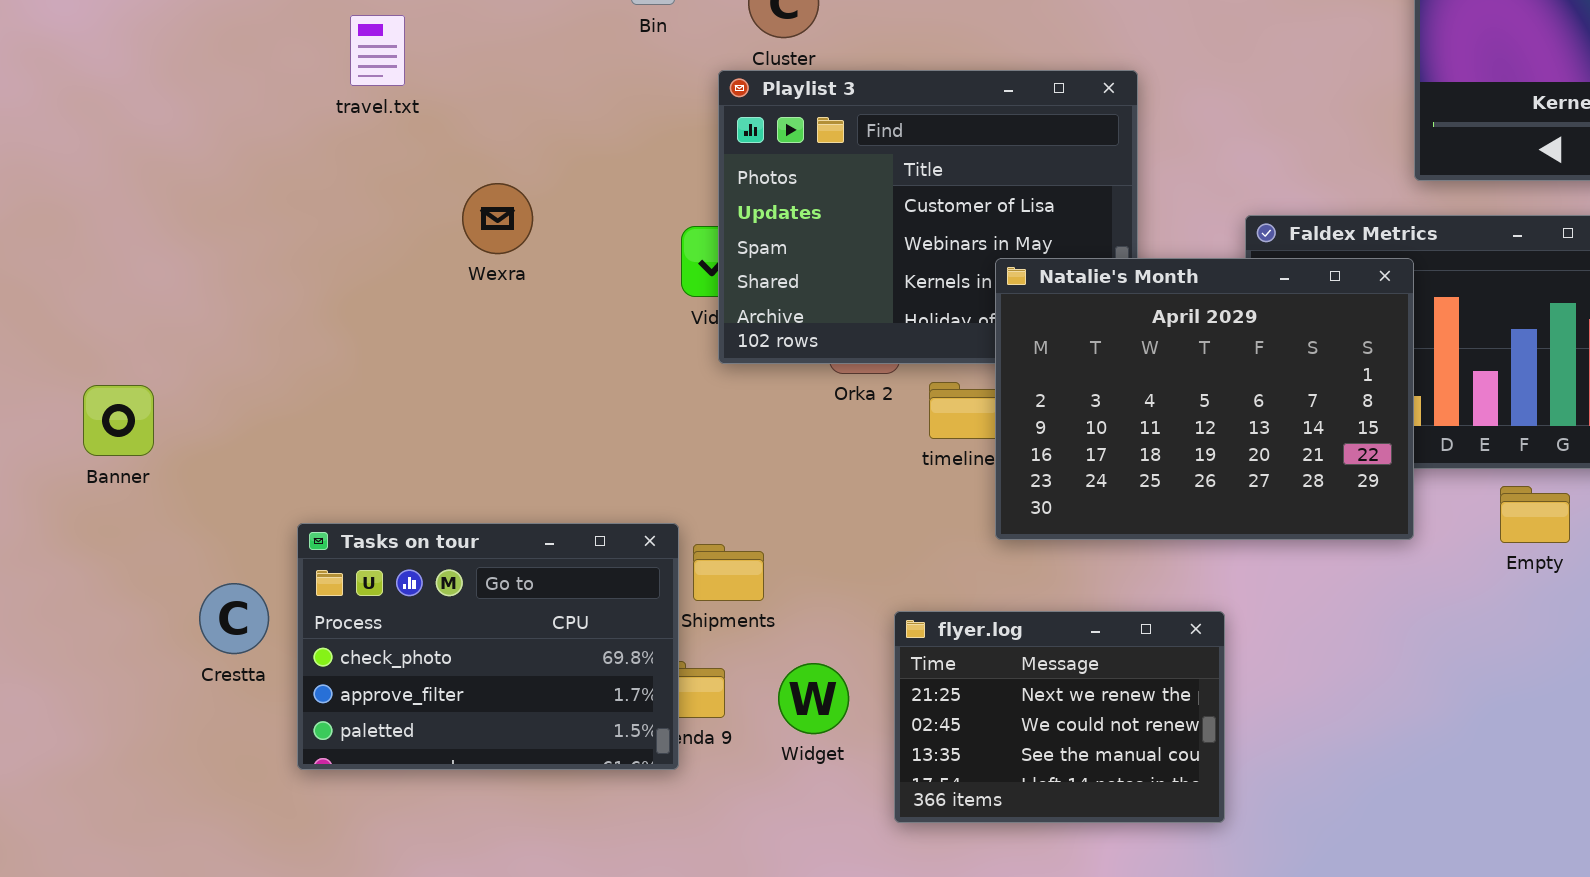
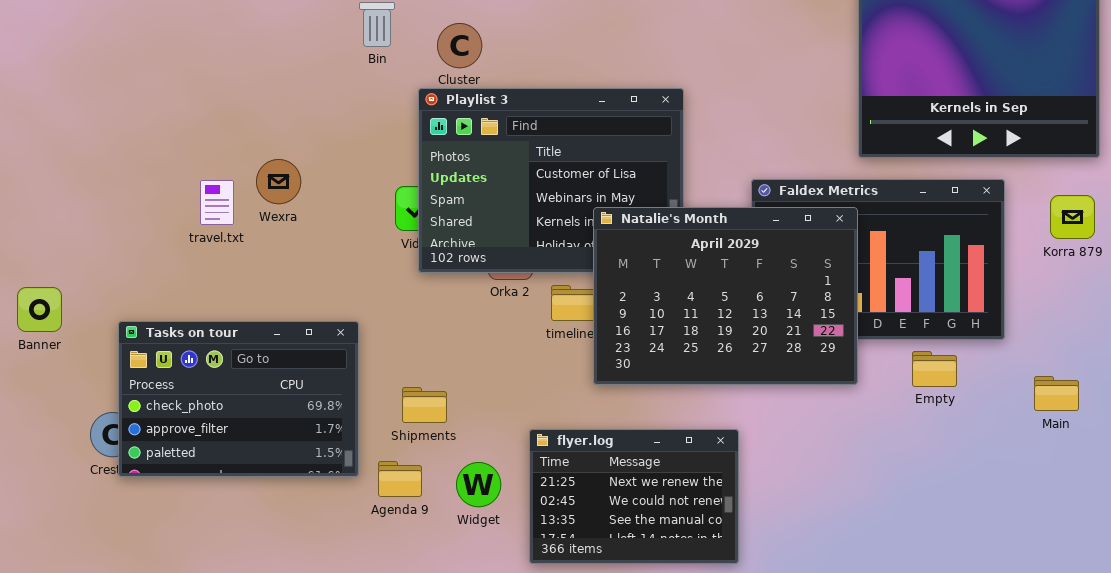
travel.txt: [350,15,405,86] -> [200,180,234,225], moved
Tasks on tour: [297,523,679,770] -> [118,321,359,477], moved

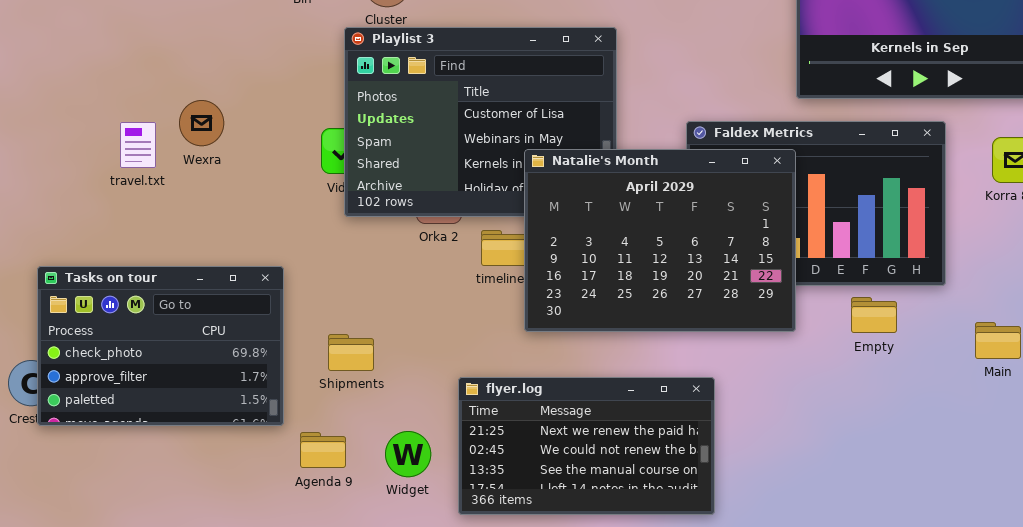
flyer.log: [529,429,739,564] -> [458,377,715,515], resized
Agenda 9: [378,461,422,497] -> [300,432,346,468], moved
Widget: [456,462,501,507] -> [385,431,431,477], moved

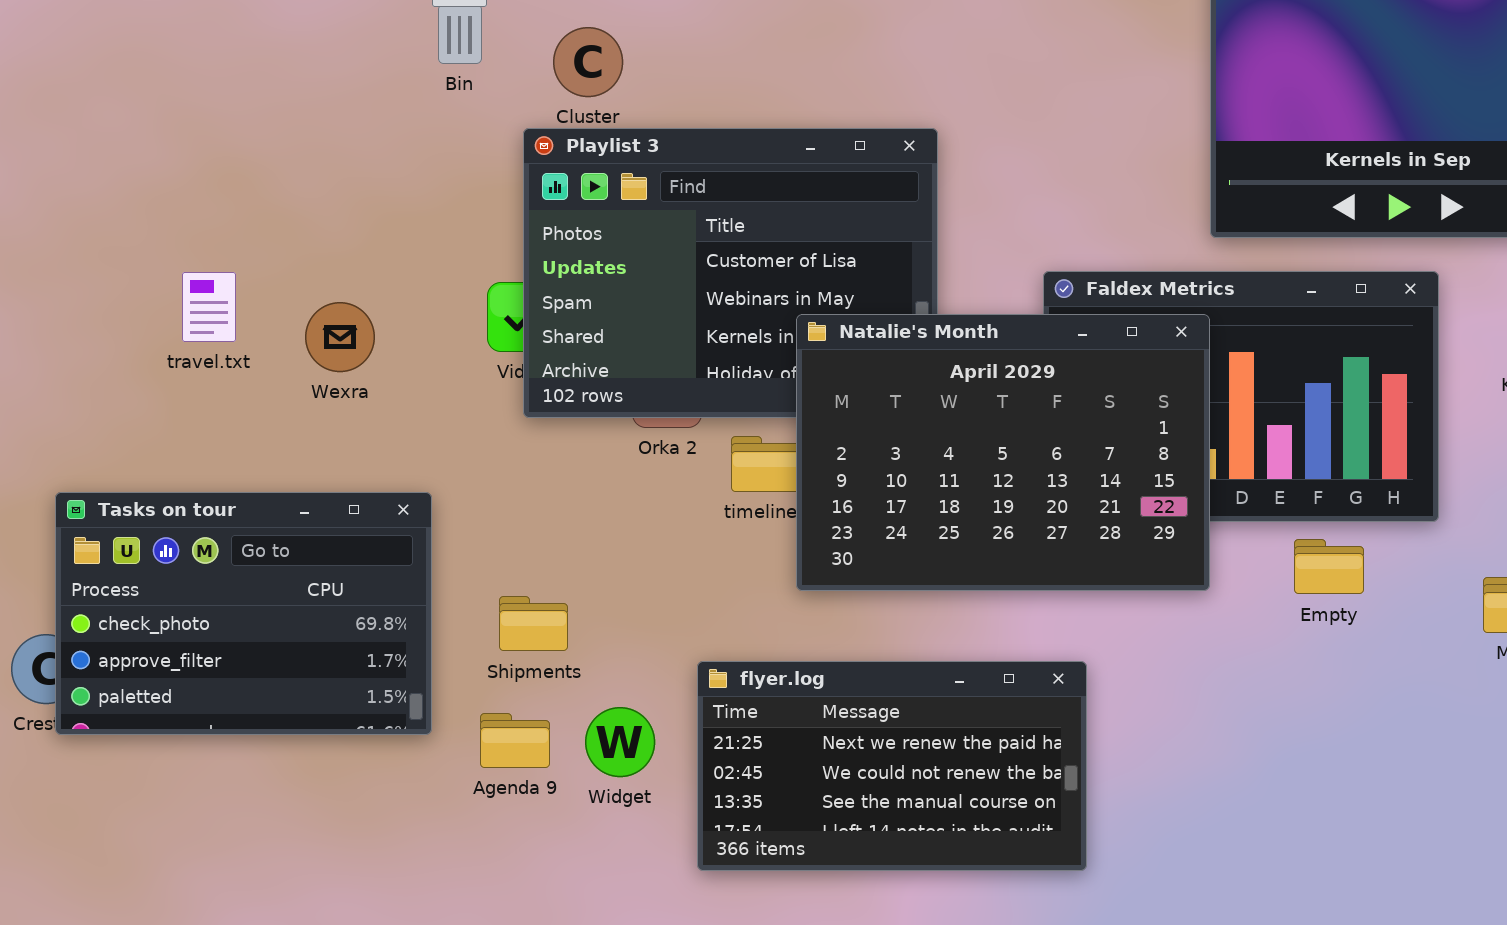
Wexra: [179,100,224,146] -> [305,302,375,372], moved
Widget: [385,431,431,477] -> [585,707,655,777], moved
Agenda 9: [300,432,346,468] -> [480,713,550,768], moved

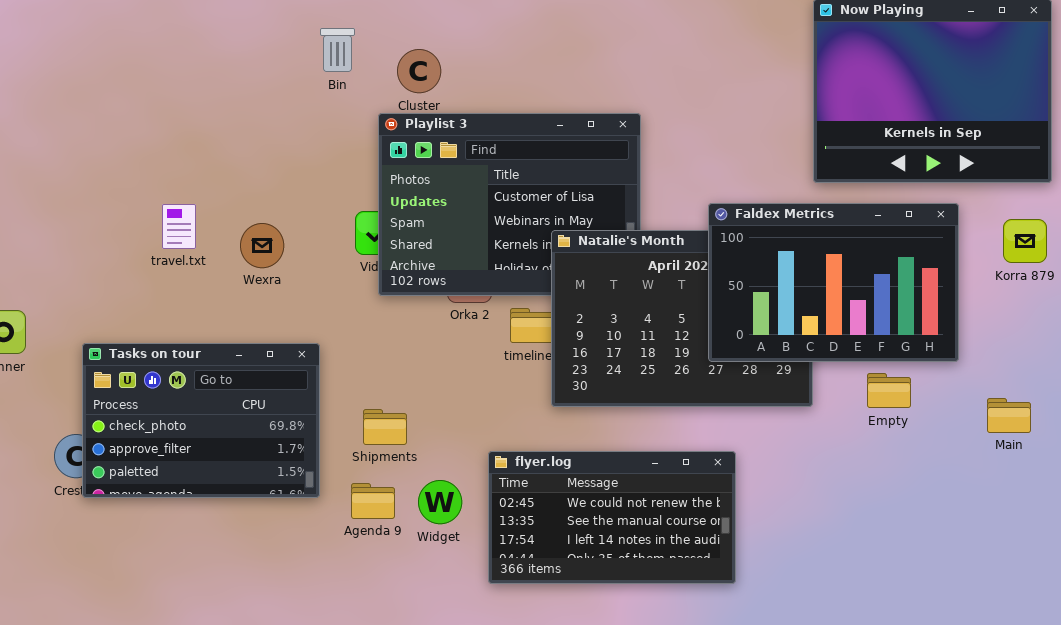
Faldex Metrics: [1043,271,1439,522] -> [708,203,959,362], raised
flyer.log: [697,661,1087,871] -> [488,451,736,584], scrolled down 1 row

